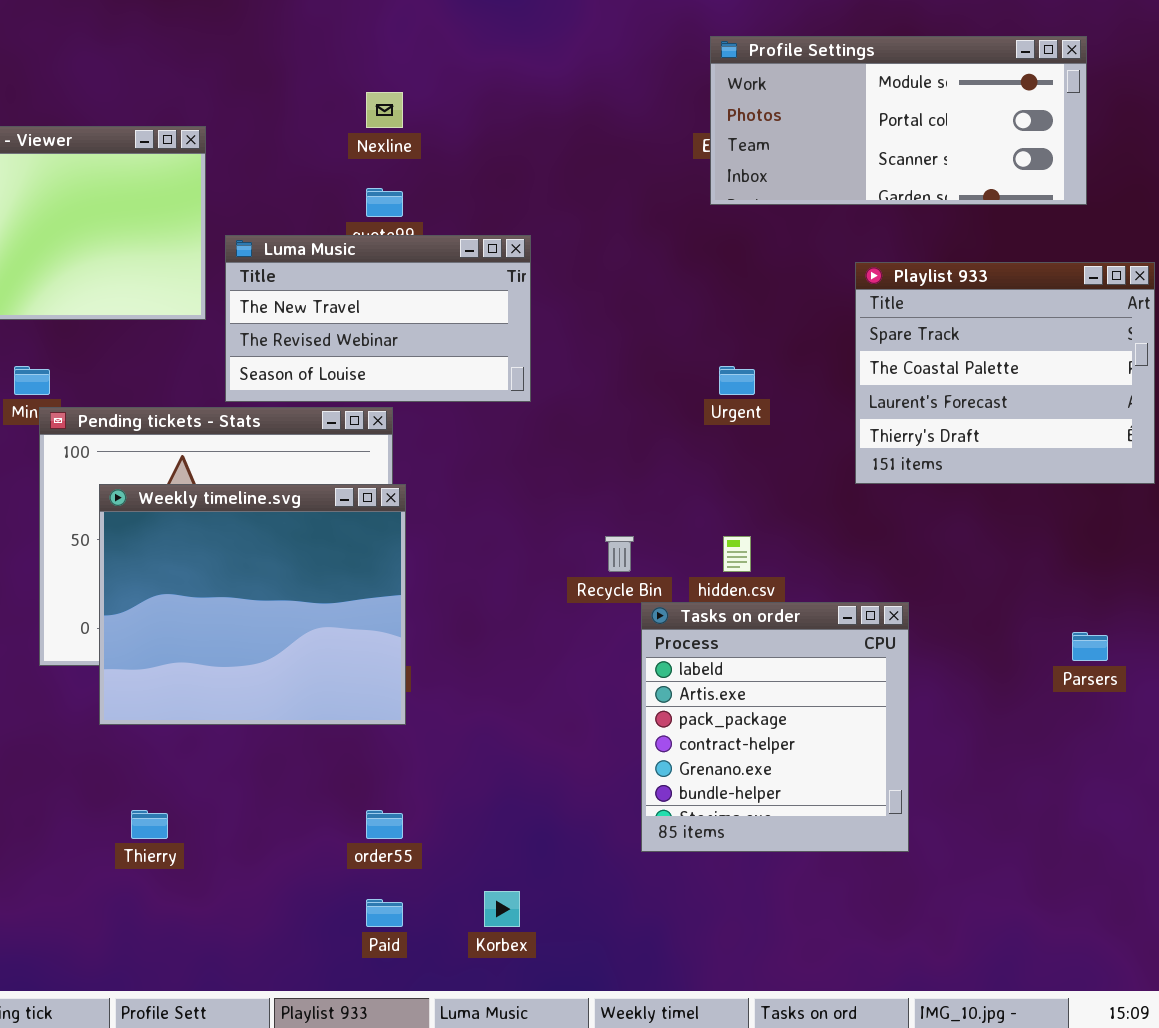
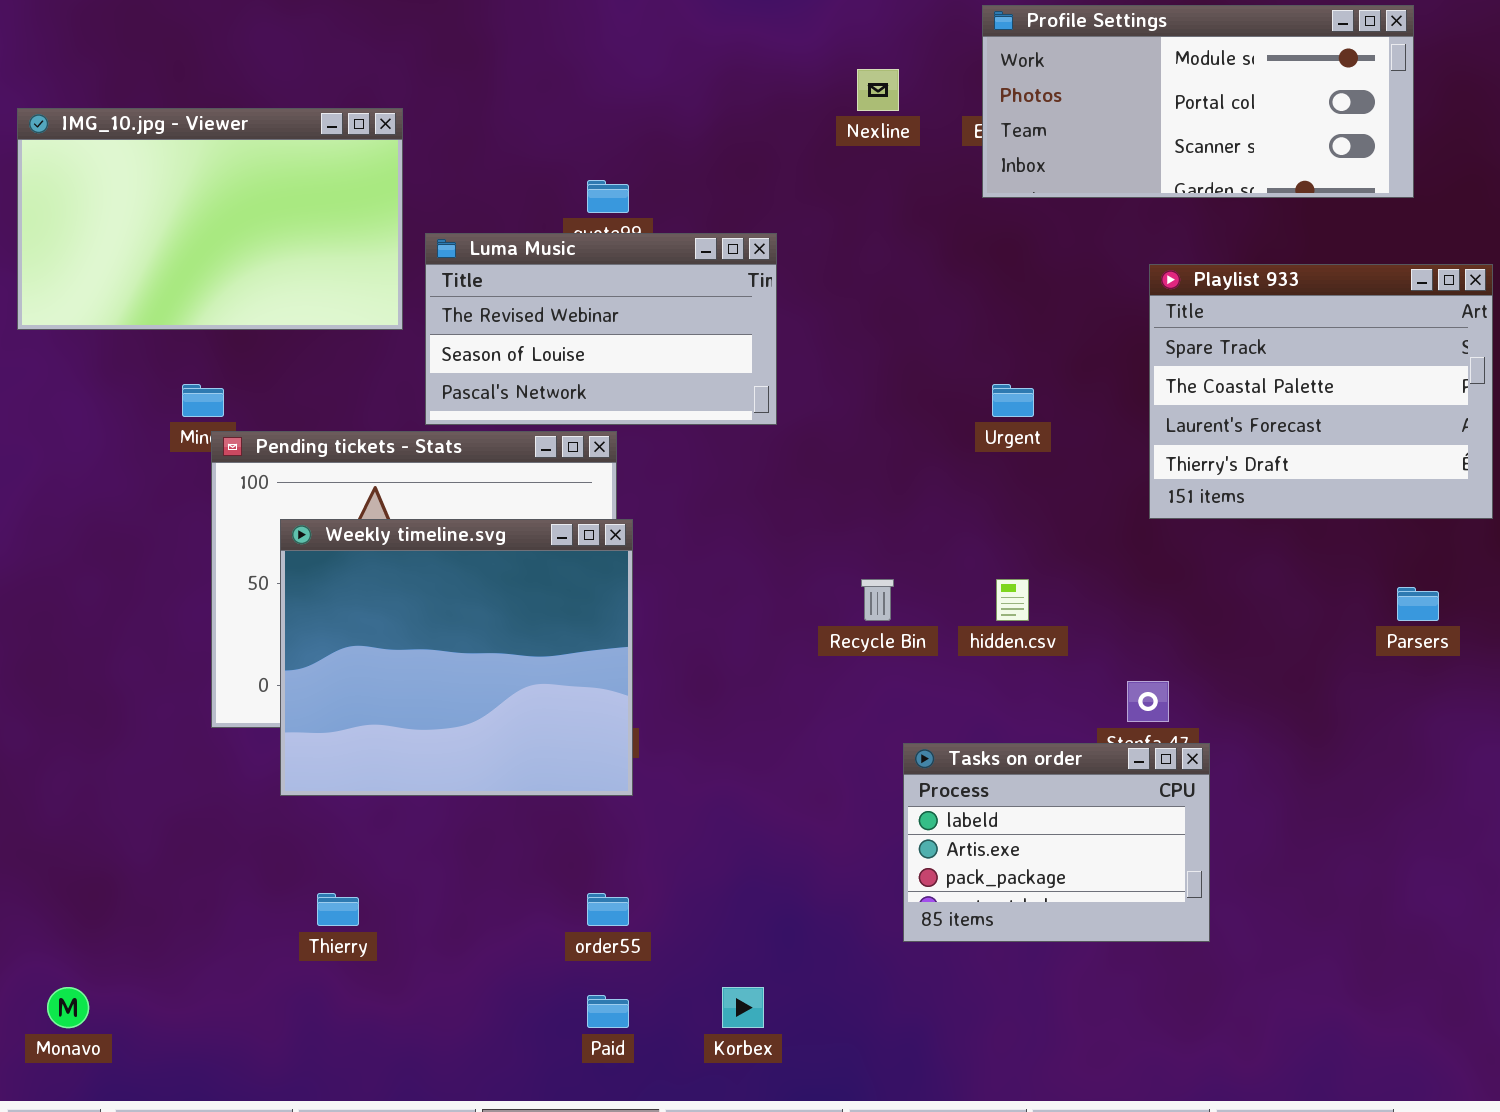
Nexline: [366,92,403,128] -> [857,69,899,111], moved
Luma Music: [225,235,531,402] -> [425,233,777,425], scrolled down 1 row
Tasks on order: [641,602,909,852] -> [903,743,1210,942], resized
Parsers: [1072,632,1108,661] -> [1397,587,1439,621], moved

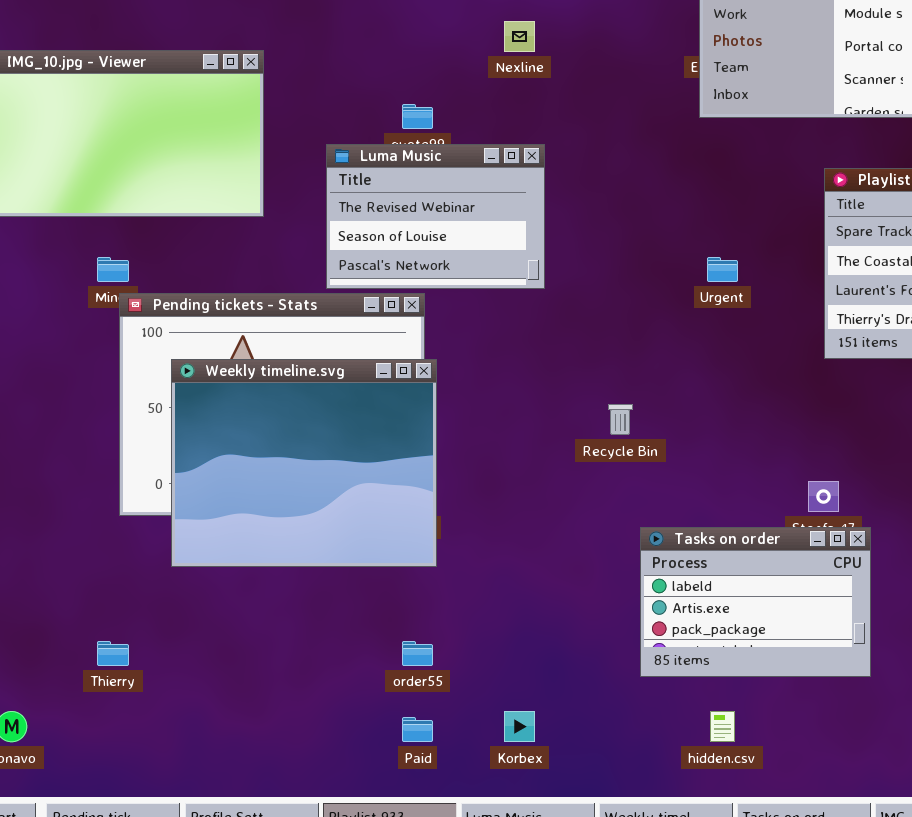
Nexline: [857,69,899,111] -> [504,21,535,52], moved
Luma Music: [425,233,777,425] -> [326,144,545,289], resized
hidden.csv: [996,579,1029,621] -> [710,711,735,742], moved
Thierry: [317,893,359,926] -> [97,641,129,666], moved

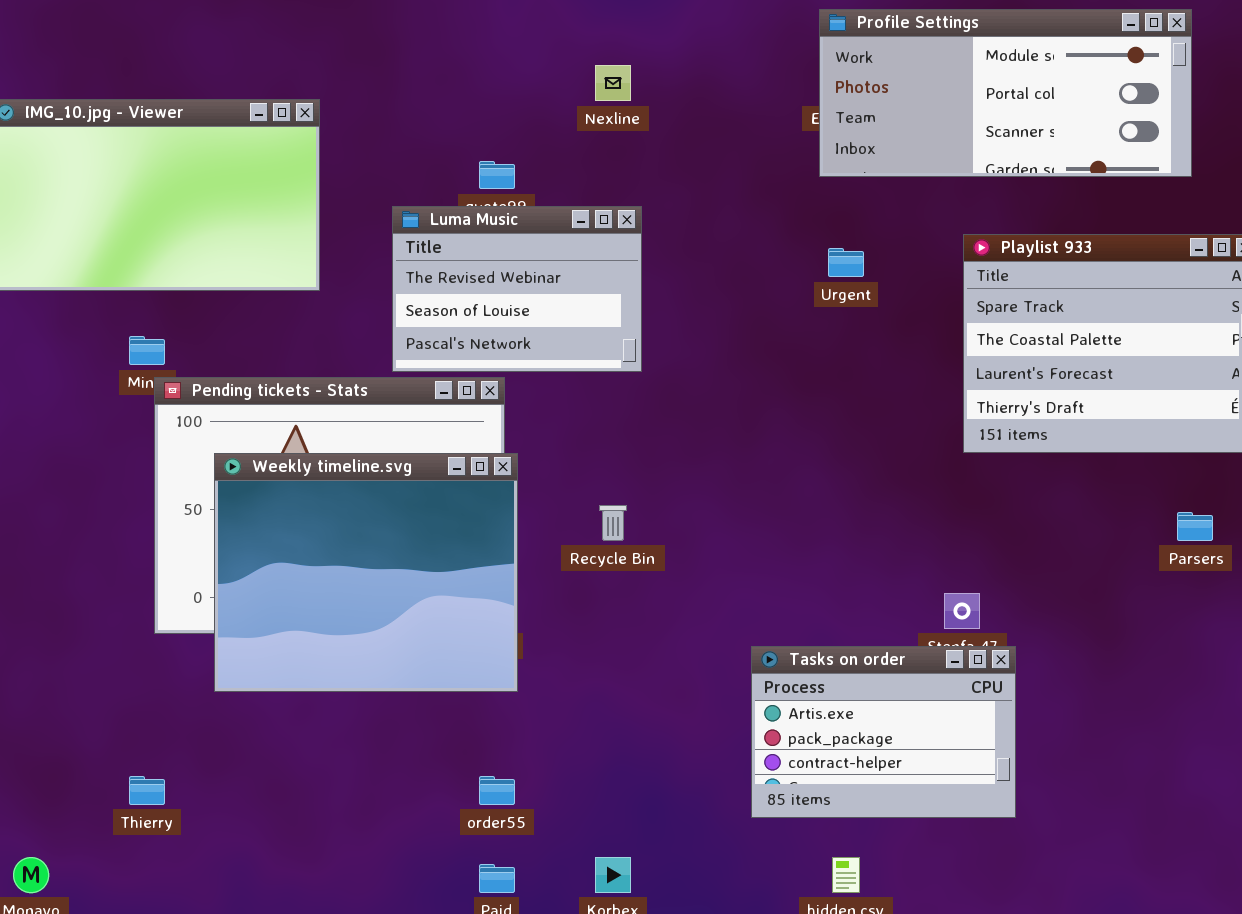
Urgent: [707,257,738,282] -> [828,248,864,277], moved
Recycle Bin: [608,404,633,435] -> [599,505,627,541], moved
Tasks on order: [640,527,871,677] -> [751,646,1016,818], scrolled down 1 row

